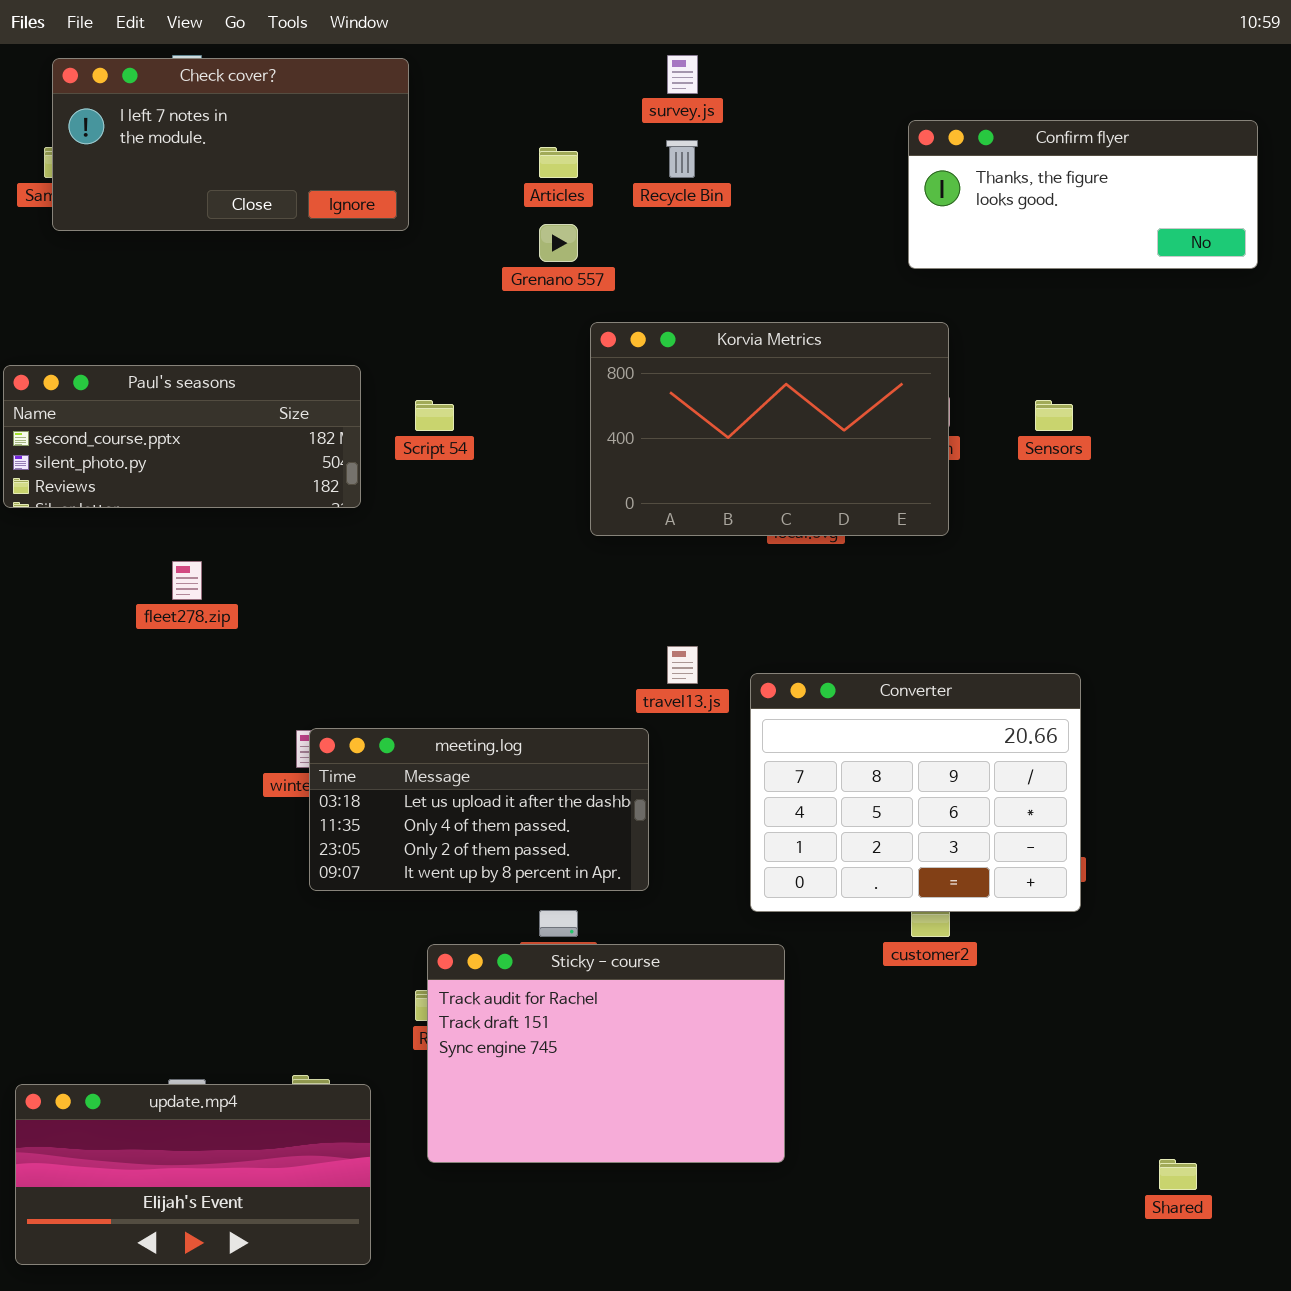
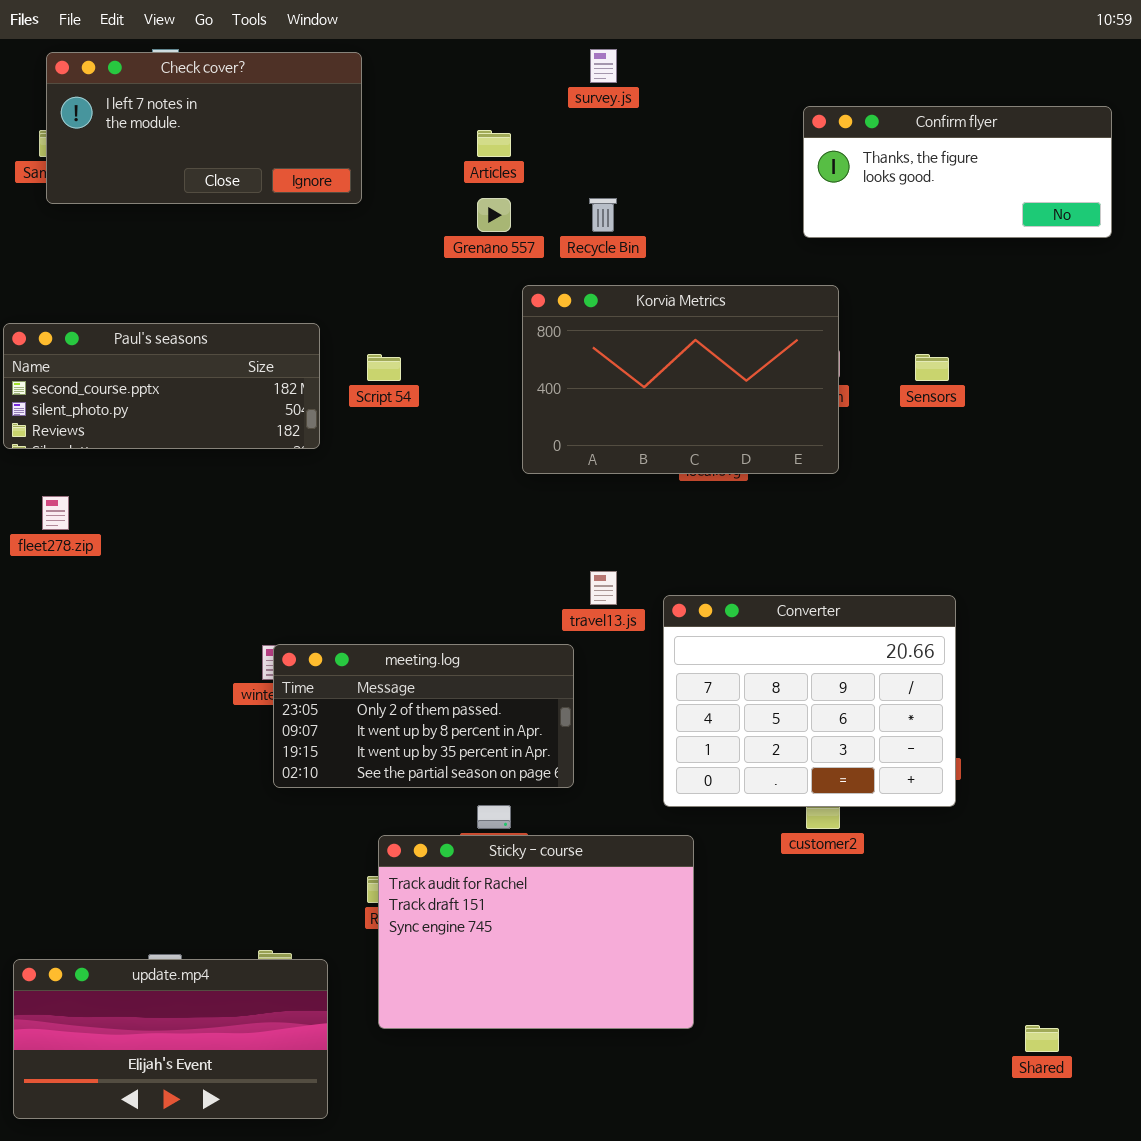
Recycle Bin: [666,140,698,178] -> [589,198,617,232], moved
fleet278.zip: [172,561,202,600] -> [42,496,69,530], moved
meeting.log: [309,728,649,891] -> [273,644,574,788], scrolled down 2 rows

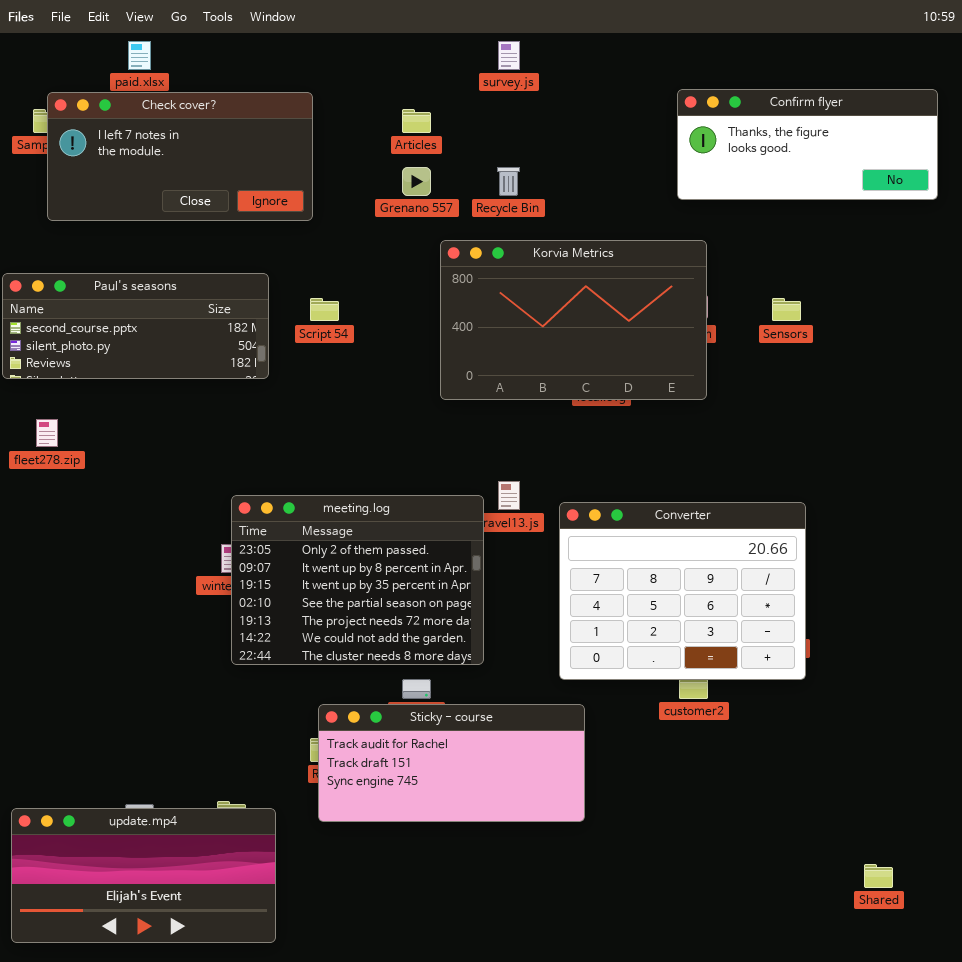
Check cover?: [46,52,362,204] -> [47,92,313,221], moved
meeting.log: [273,644,574,788] -> [231,495,484,665], resized
Sticky - course: [378,835,694,1029] -> [318,704,585,822], resized

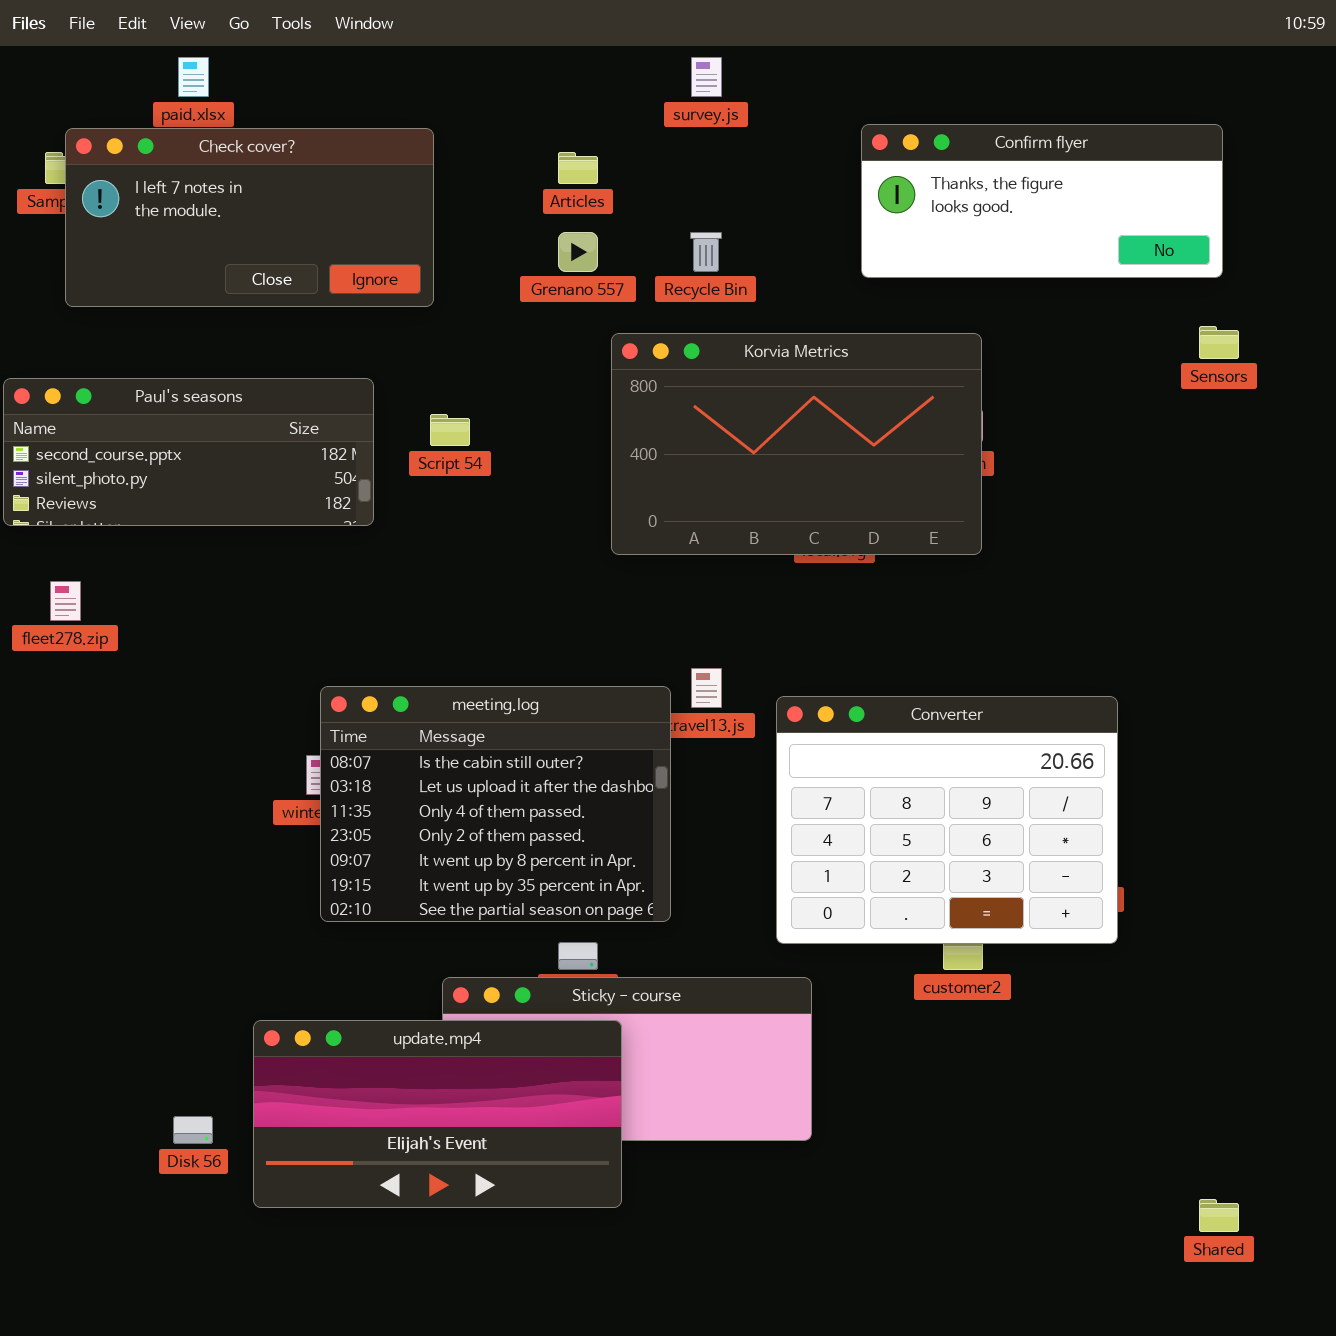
Confirm flyer: [677,89,938,200] -> [861,124,1223,278], moved
Sensors: [772,298,801,321] -> [1199,326,1239,359], moved
meeting.log: [231,495,484,665] -> [320,686,671,922], scrolled up 3 rows
update.mp4: [11,808,276,943] -> [253,1020,622,1208], moved

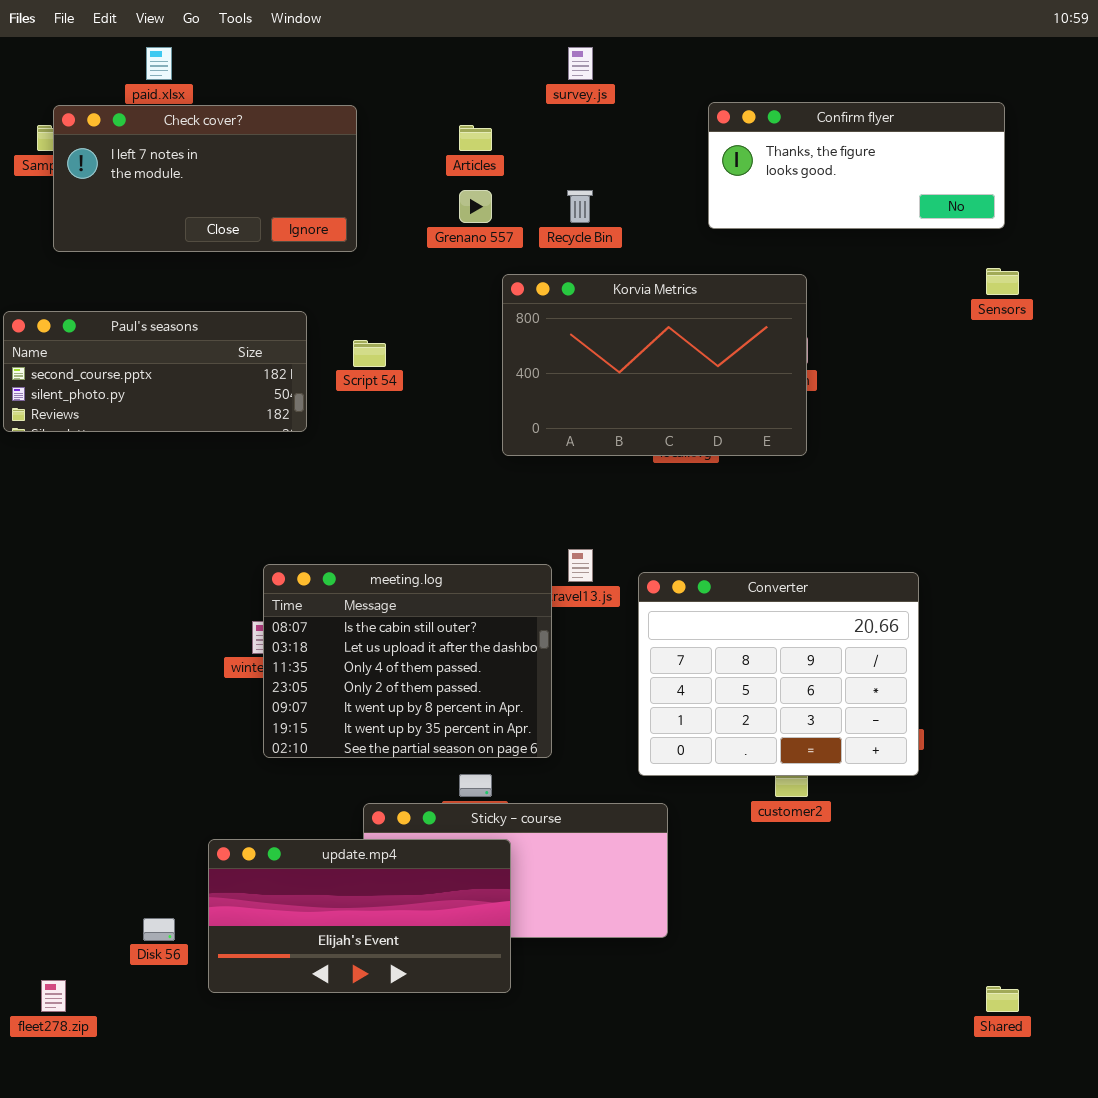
fleet278.zip: [50,581,81,621] -> [41,980,66,1012], moved

